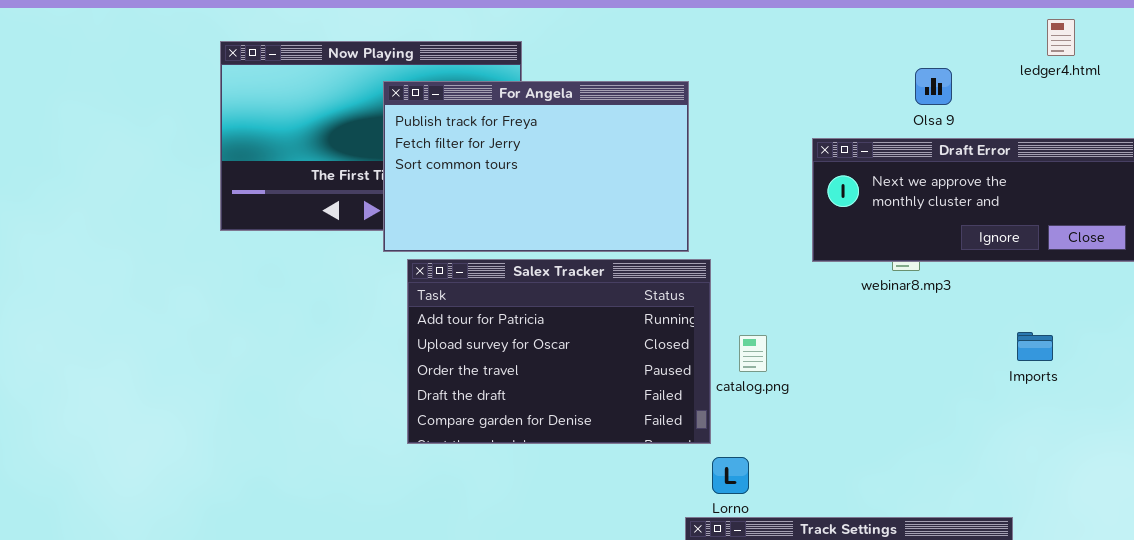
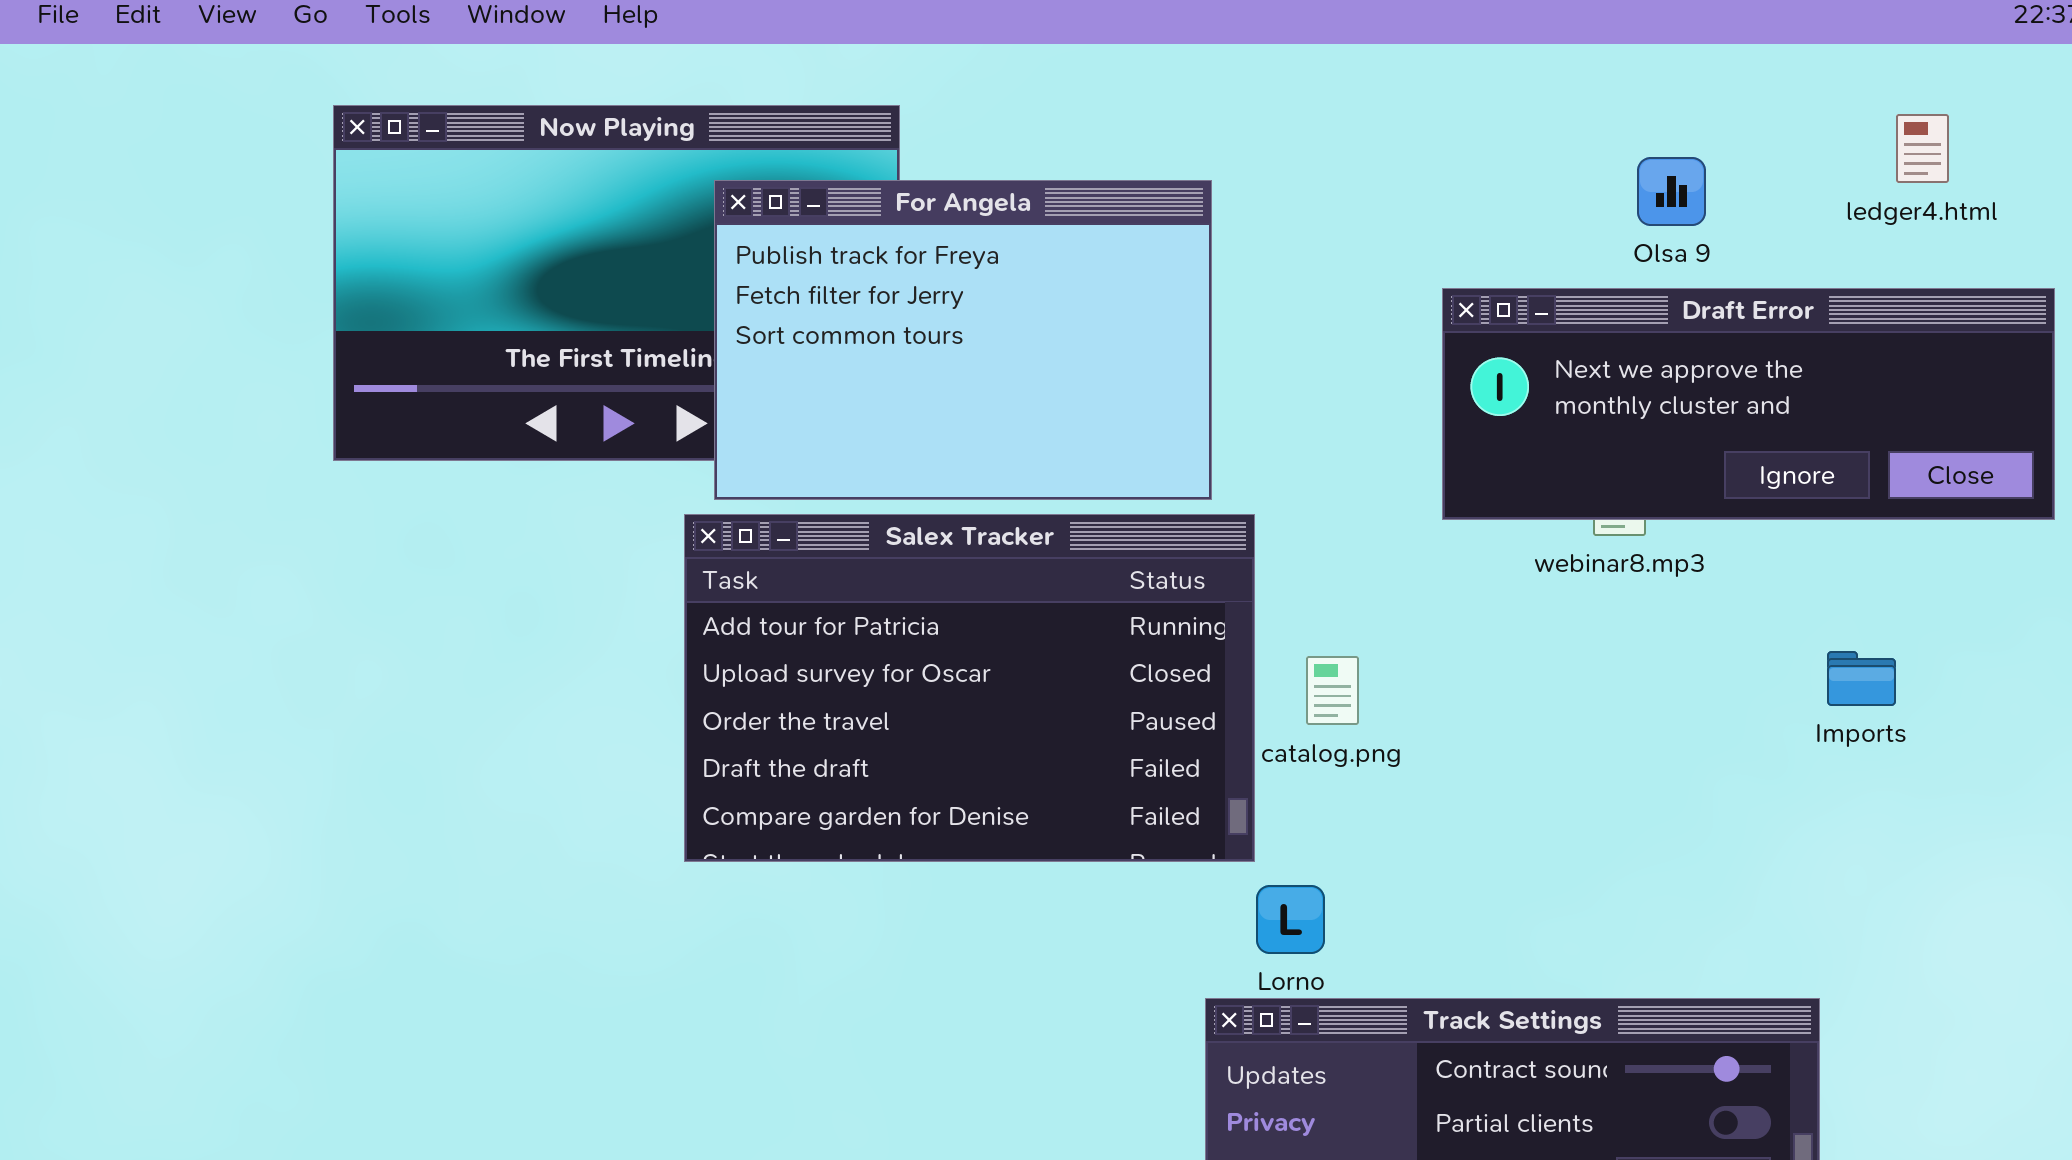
ledger4.html: [1047,19,1075,56] -> [1896,114,1949,183], moved
For Angela: [383,81,689,252] -> [714,180,1212,500], resized

